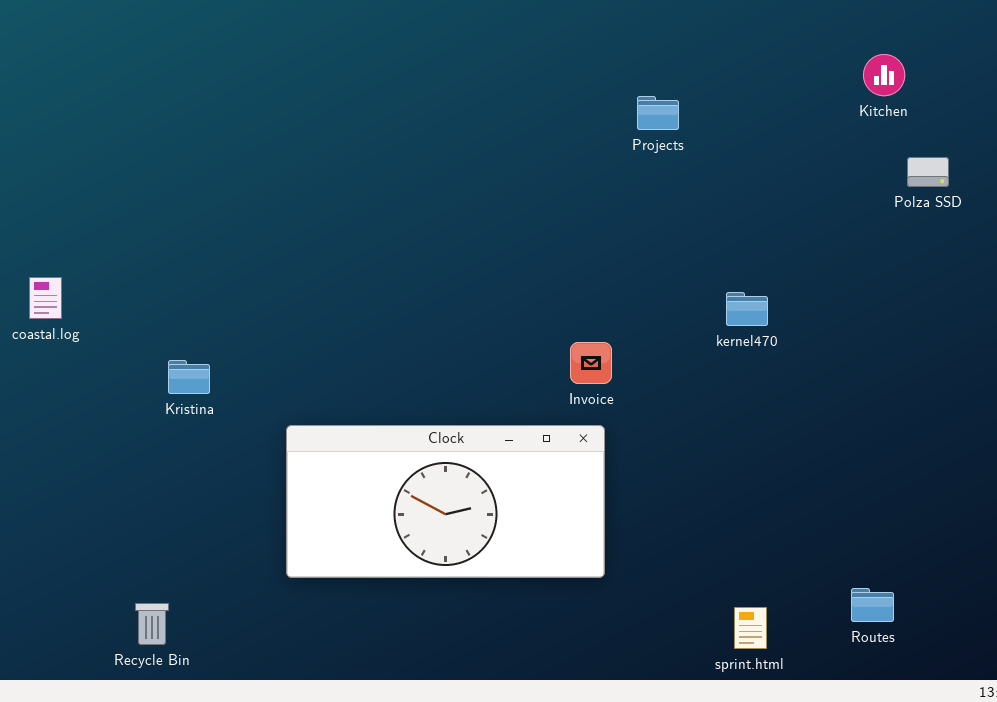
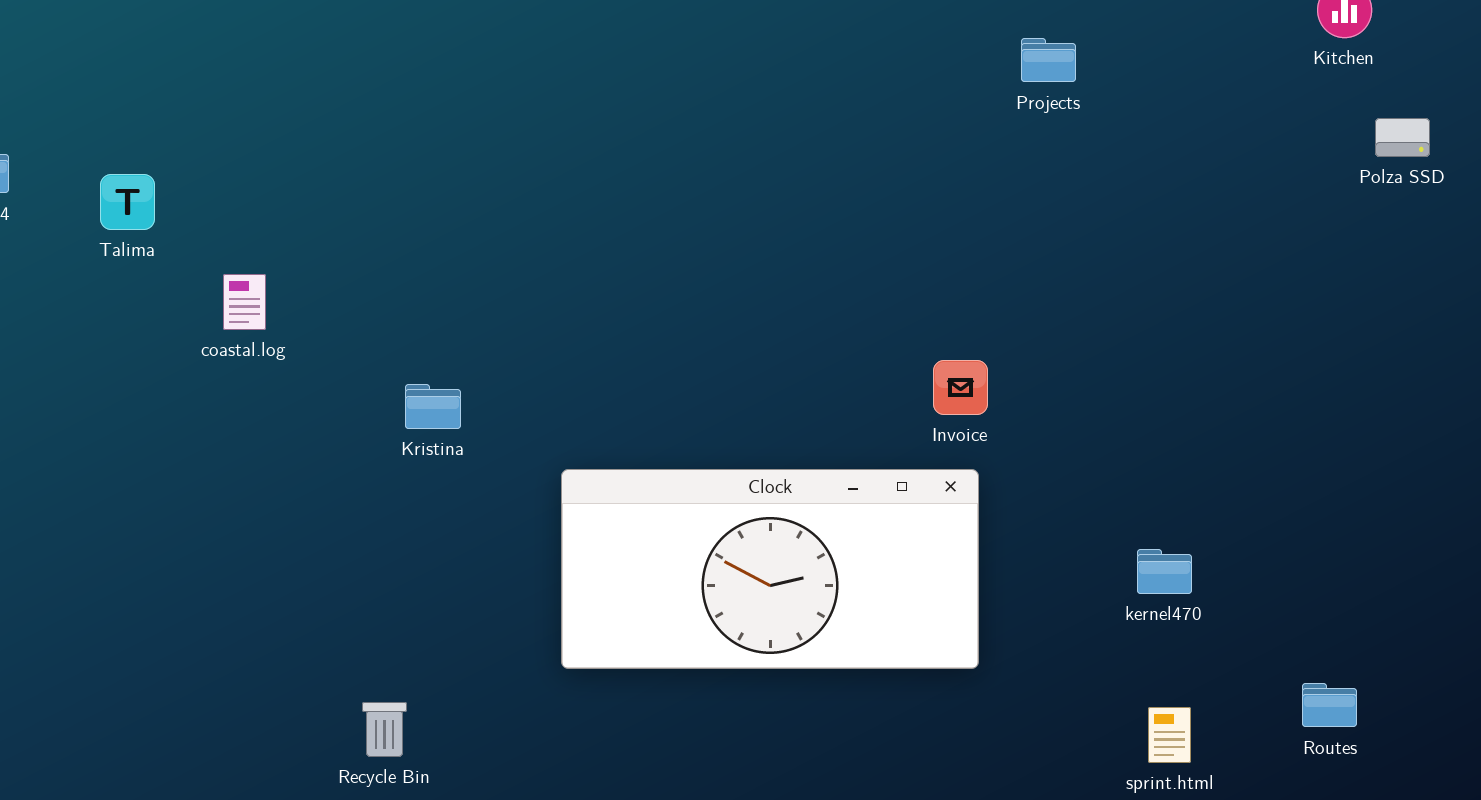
kernel470: [726,292,768,326] -> [1137,549,1192,594], moved

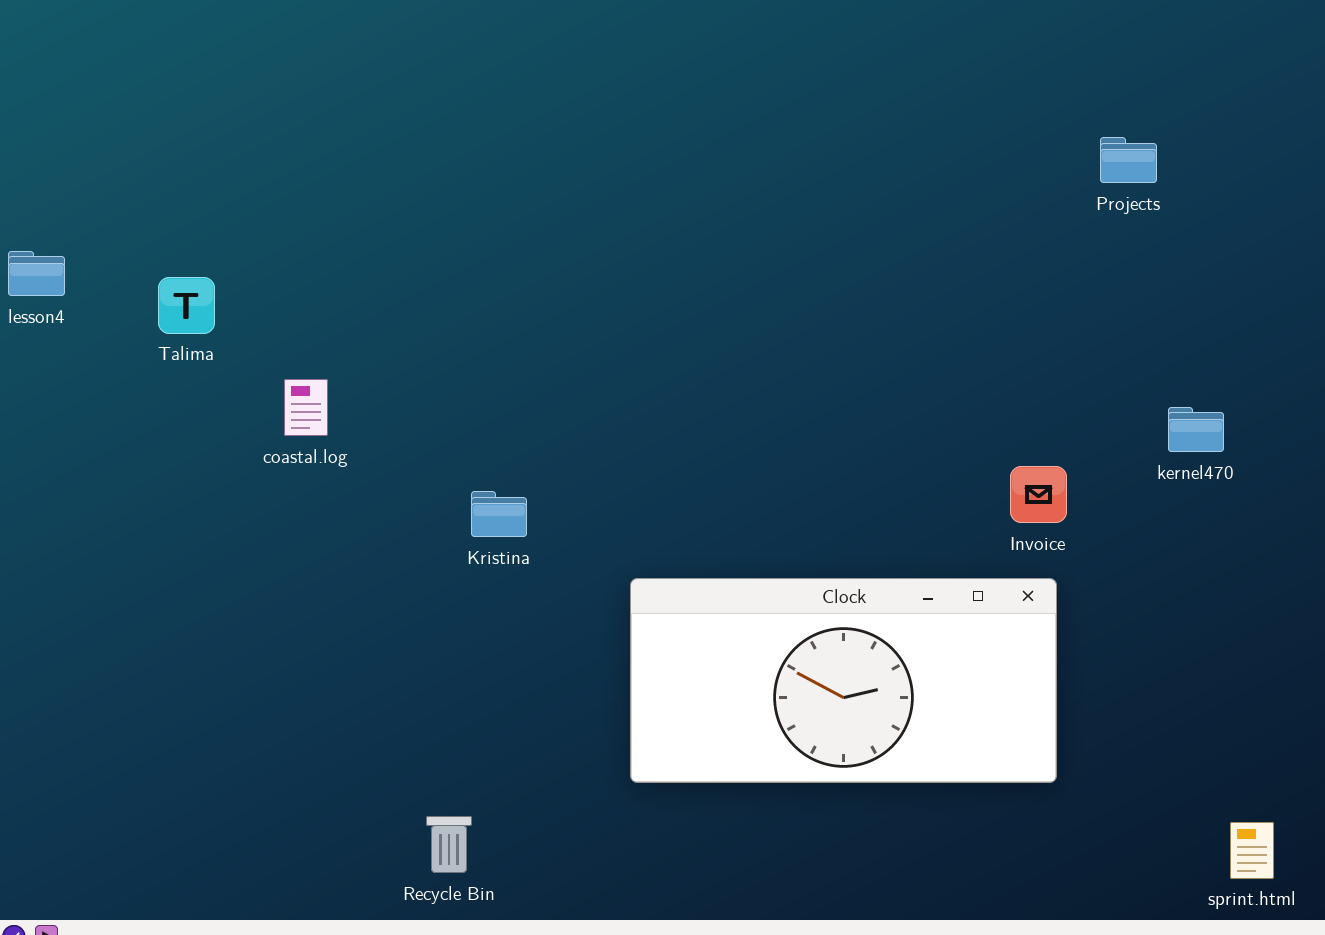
kernel470: [1137,549,1192,594] -> [1168,407,1224,452], moved

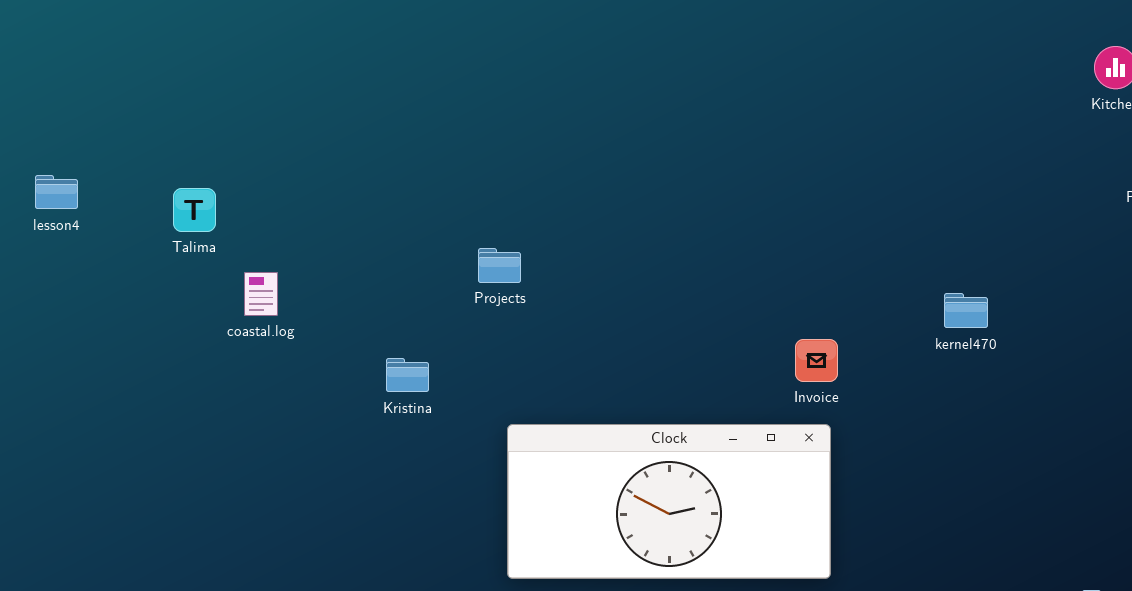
Projects: [1100,137,1157,183] -> [478,248,521,283], moved
Talima: [158,277,215,334] -> [173,188,216,232], moved
kernel470: [1168,407,1224,452] -> [944,293,988,328], moved

